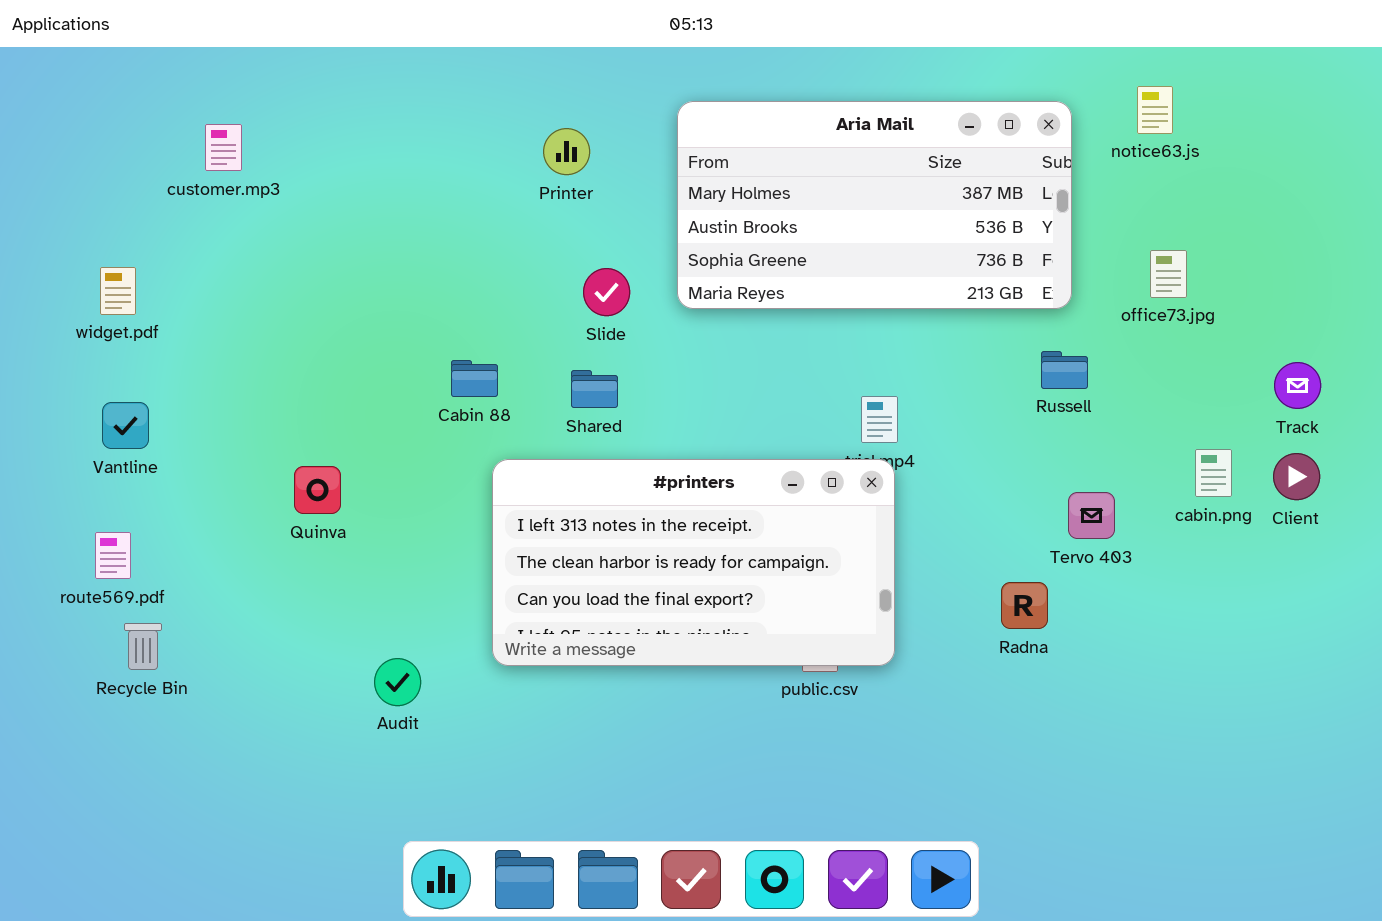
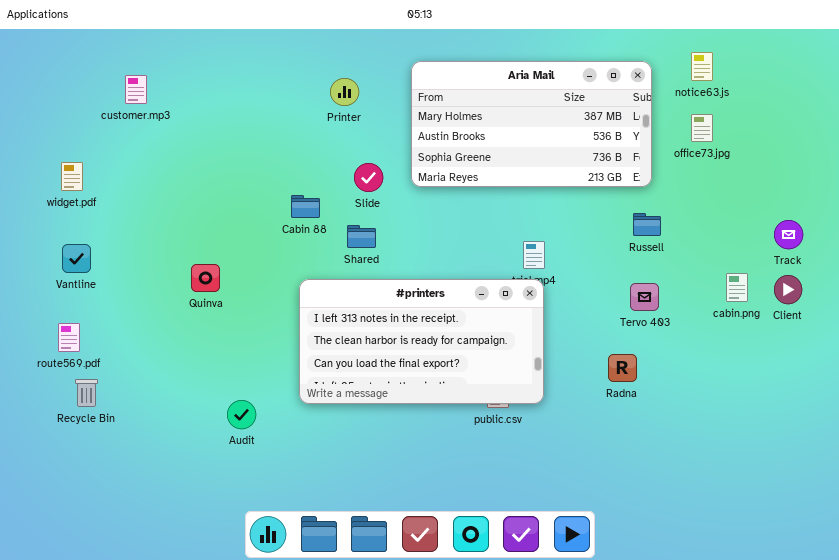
office73.jpg: [1150,250,1187,298] -> [691,114,713,142], moved
Cabin 88: [451,360,498,397] -> [291,195,320,218], moved
Quinva: [294,466,341,514] -> [191,264,220,292], moved
Tervo 403: [1068,492,1115,539] -> [630,283,659,311], moved

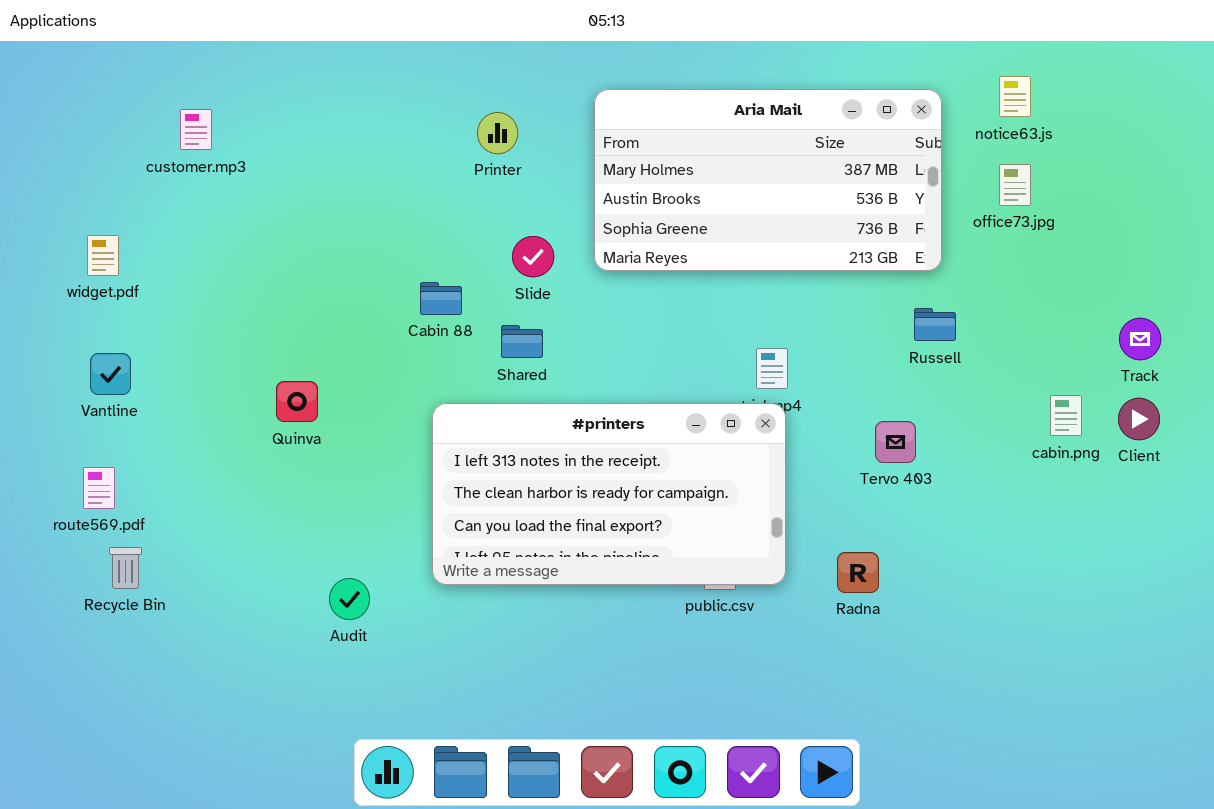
Tervo 403: [630,283,659,311] -> [875,421,916,463], moved
Radna: [608,354,637,382] -> [837,552,879,593], moved

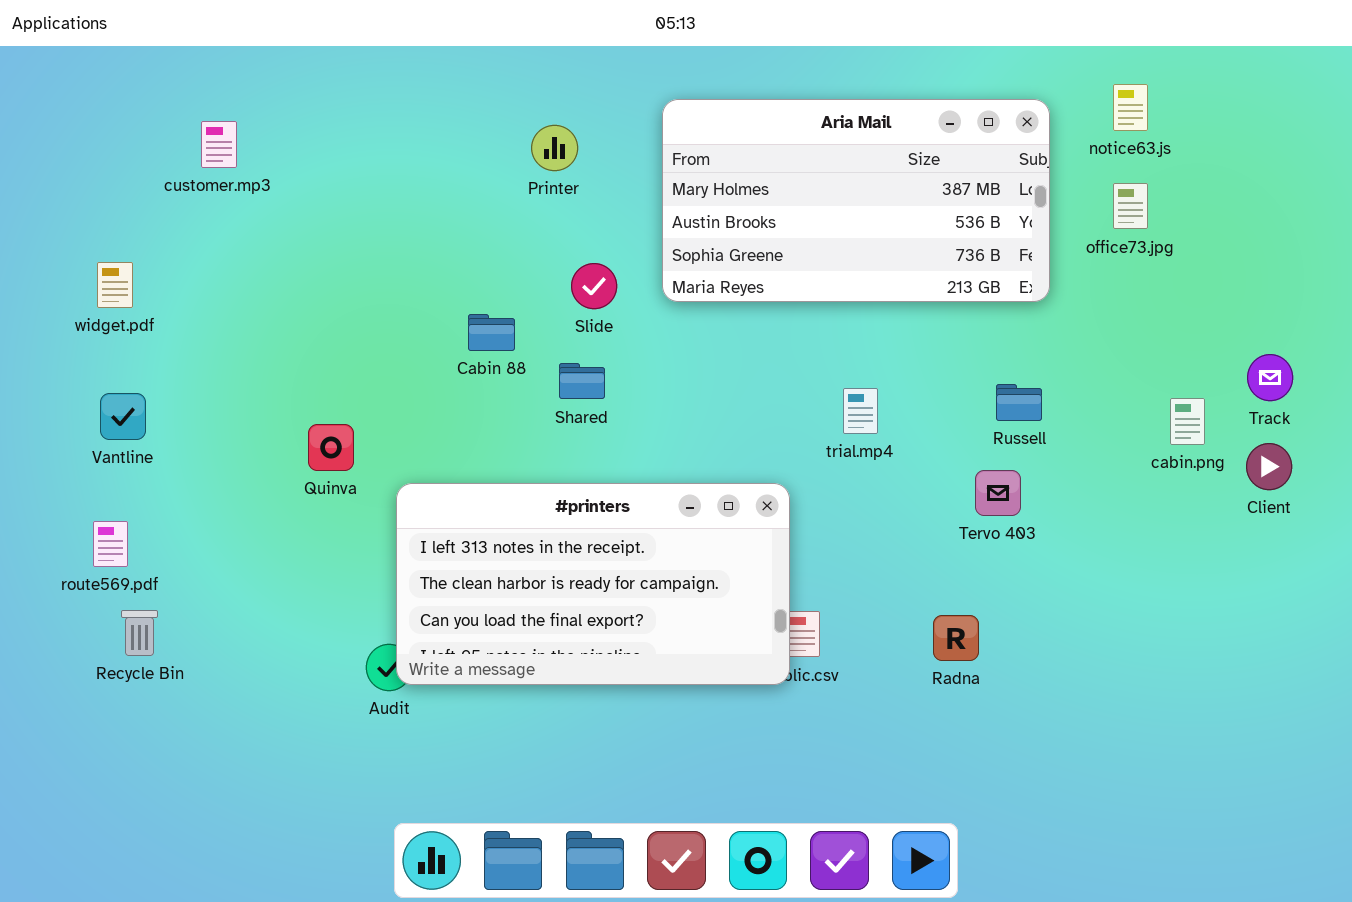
Russell: [914,308,956,341] -> [996,384,1042,421], moved
cabin.png: [1050,395,1082,436] -> [1170,398,1205,445], moved
#printers: [432,403,786,585] -> [396,483,790,685], moved

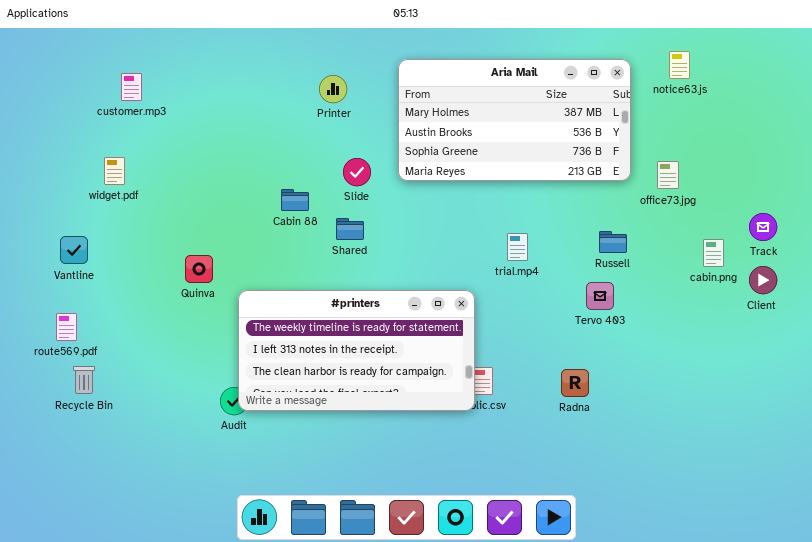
office73.jpg: [1113,183,1148,229] -> [657,161,679,189], moved
widget.pdf: [97,262,133,308] -> [104,157,125,185], moved
#printers: [396,483,790,685] -> [238,290,475,411], scrolled up 1 row

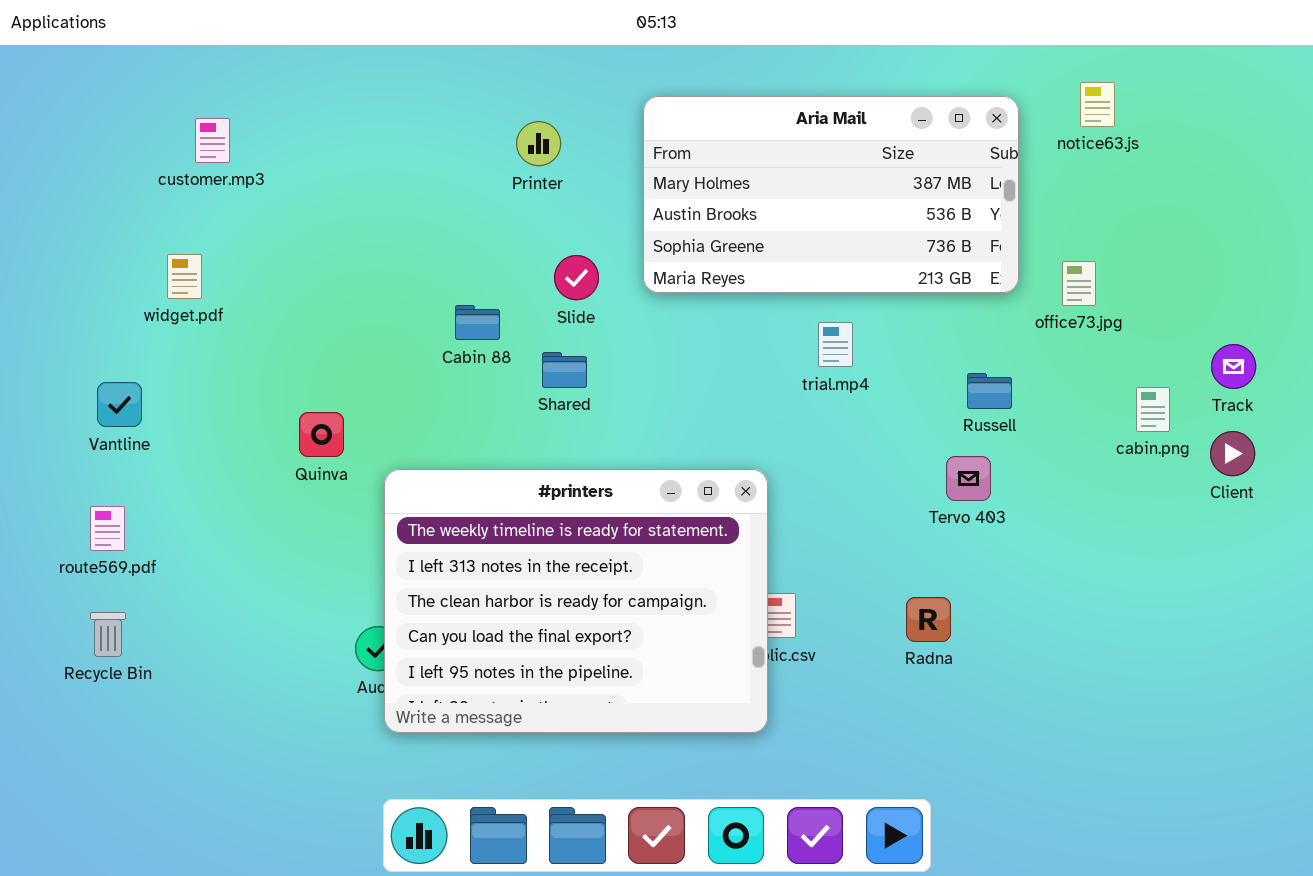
trial.mp4: [507,233,528,261] -> [818,322,853,367], moved
#printers: [238,290,475,411] -> [384,469,768,733], resized
Recycle Bin: [73,366,95,394] -> [90,612,126,657], moved

